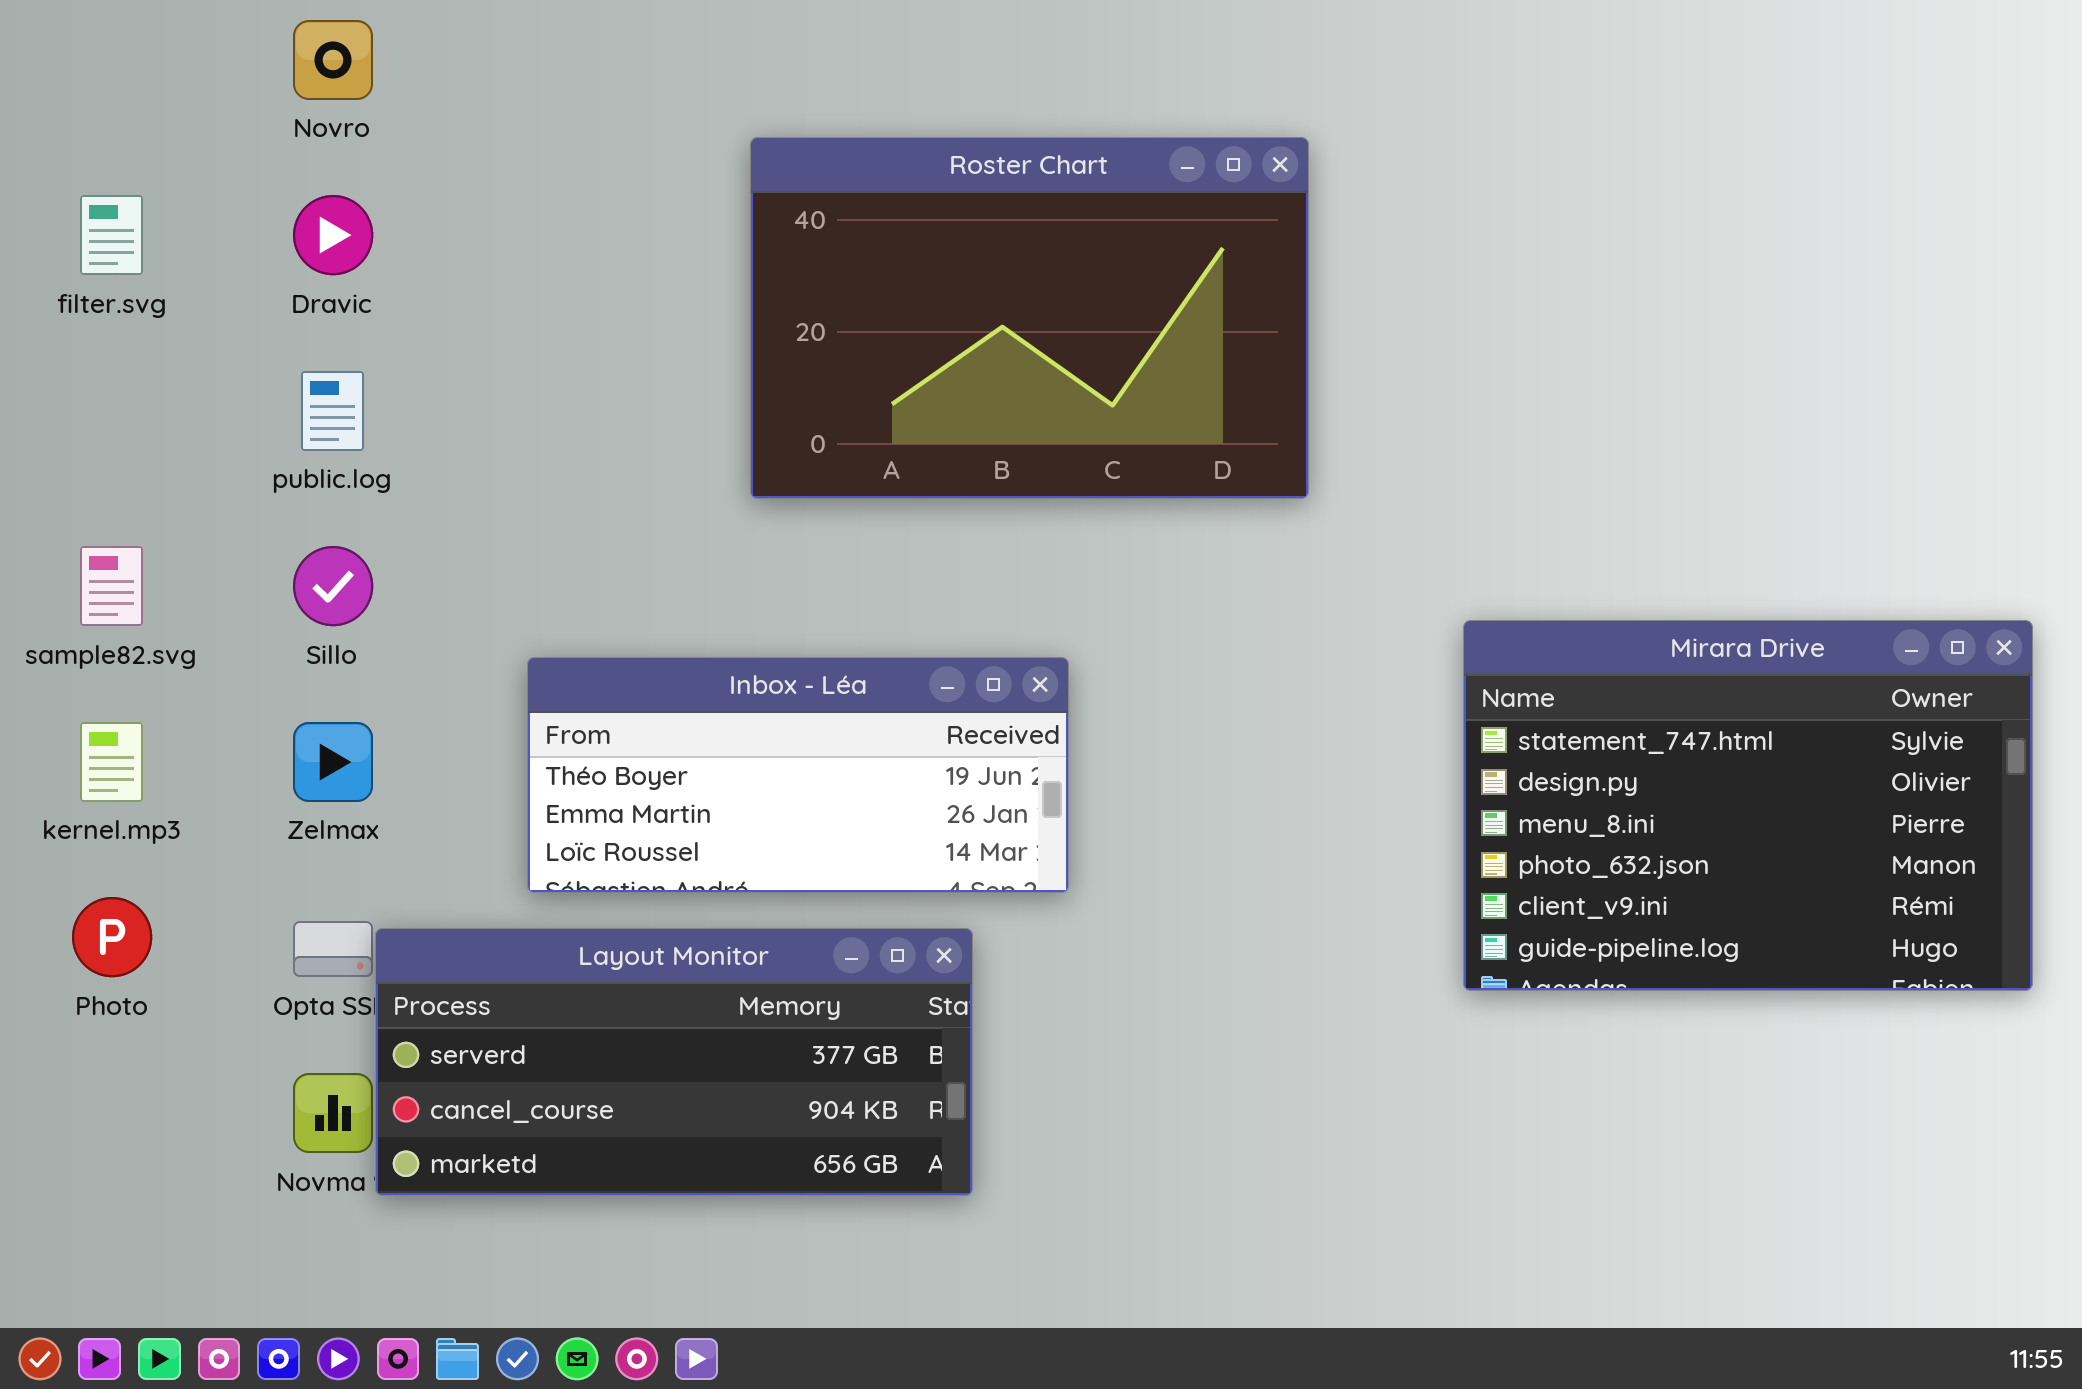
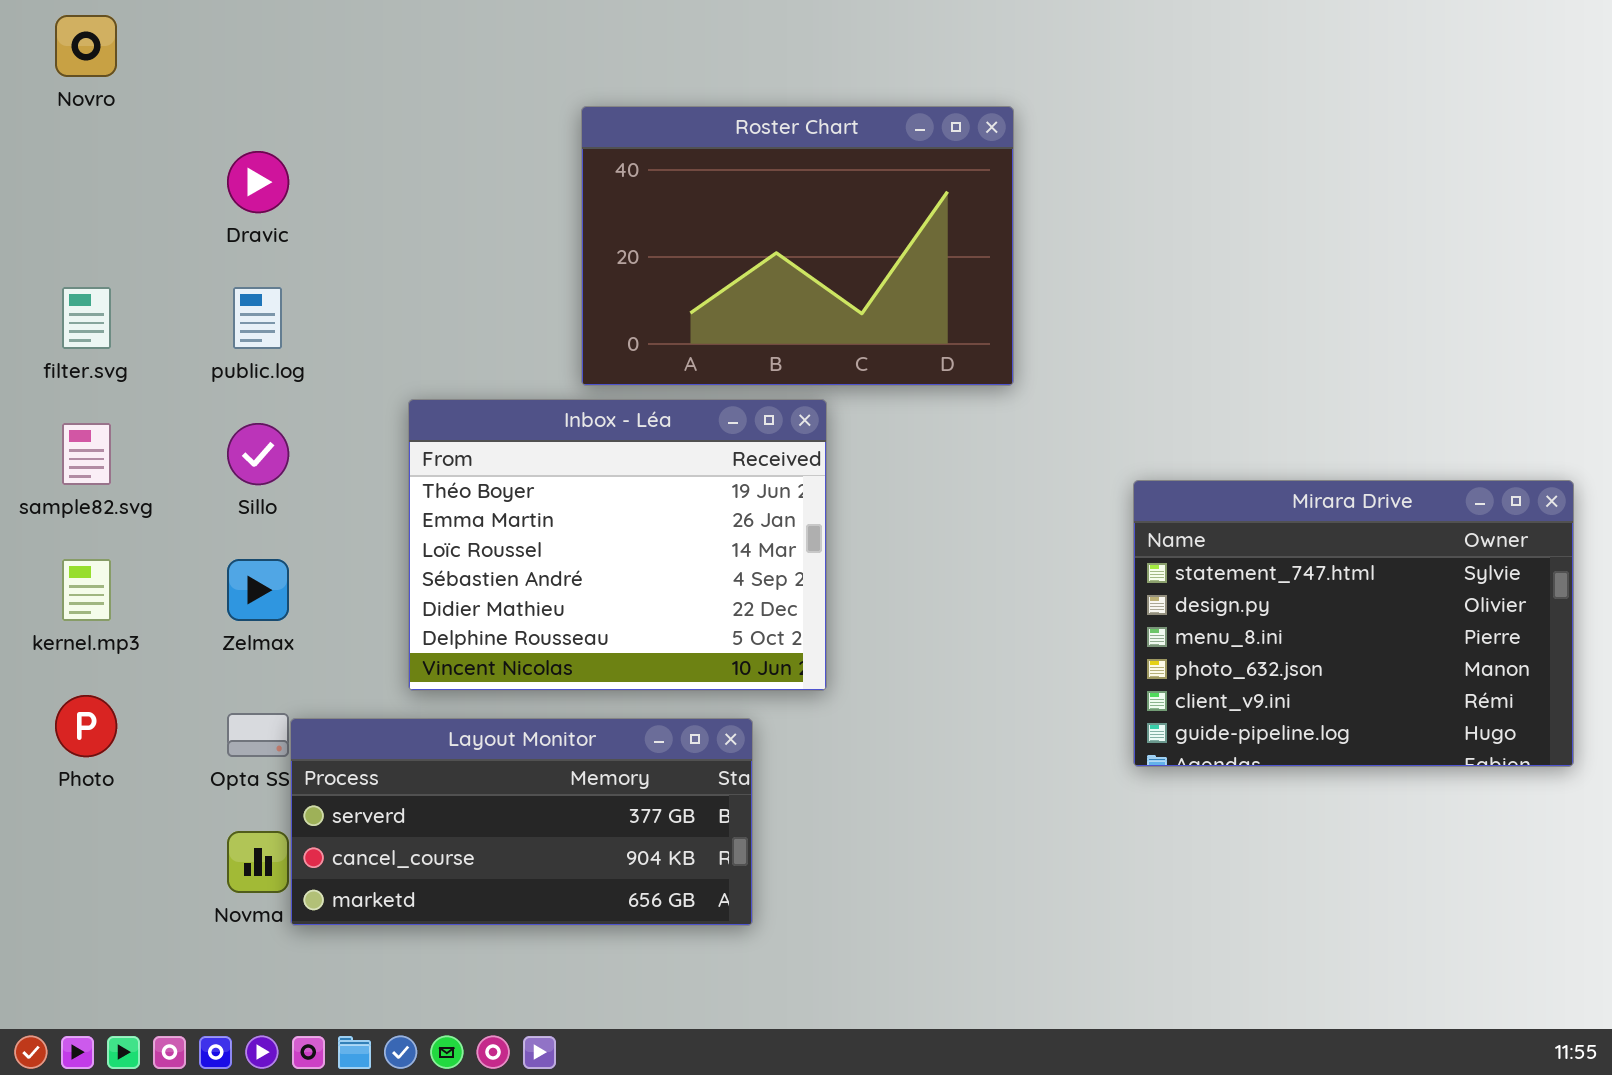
Novro: [293,20,373,100] -> [55,15,117,77], moved
filter.svg: [80,195,143,275] -> [62,287,111,349], moved
Inbox - Léa: [527,657,1069,893] -> [408,399,827,691], resized

